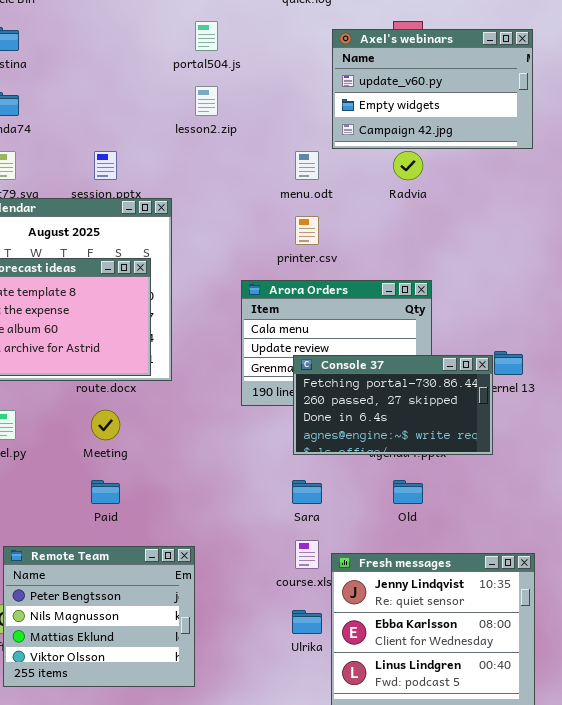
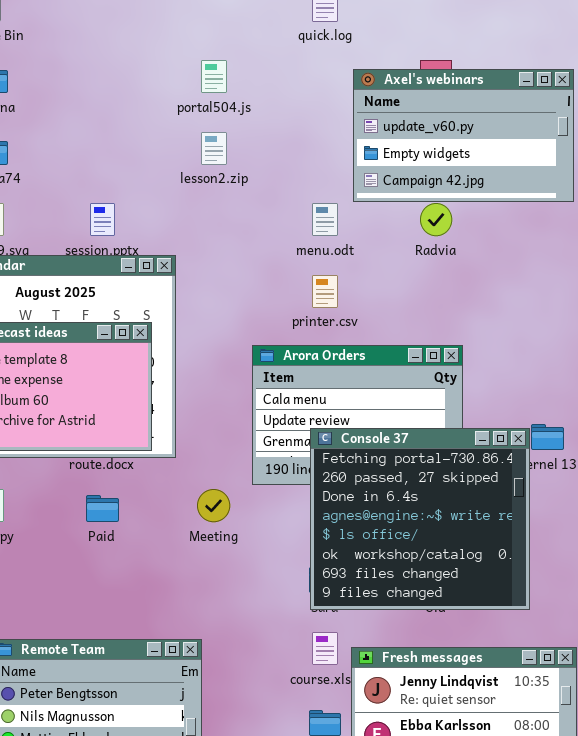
Console 37: [293,355,493,455] -> [310,428,530,610], resized
Meeting: [91,410,120,440] -> [197,489,230,522], moved
Paid: [91,480,120,504] -> [86,495,119,522], moved

